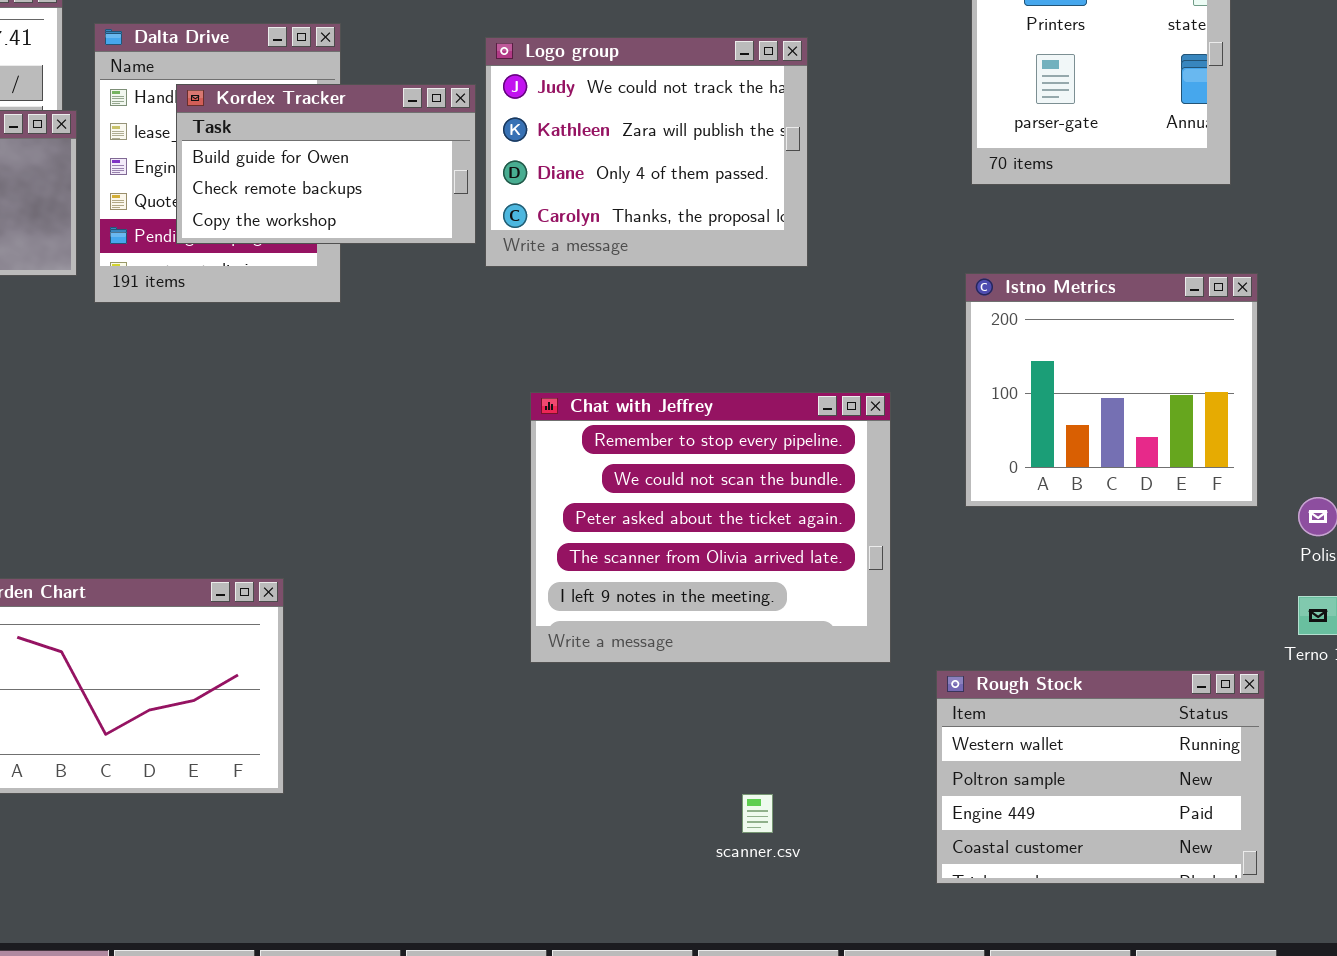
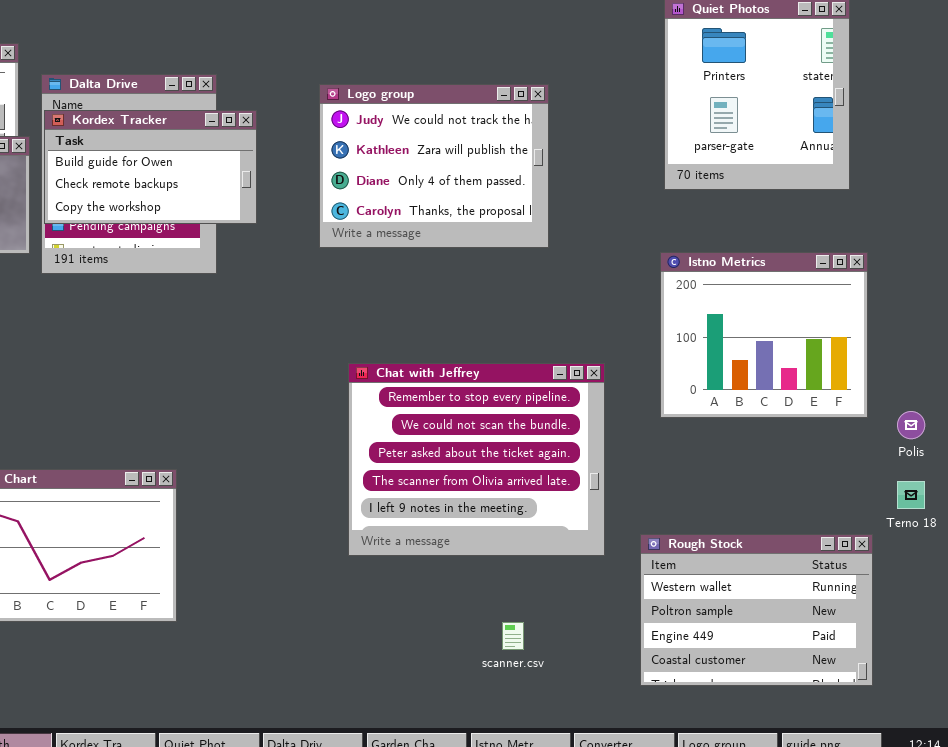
Kordex Tracker: [176,84,476,244] -> [44,110,257,224], moved
Chat with Jeffrey: [530,392,891,663] -> [348,363,605,556], moved

